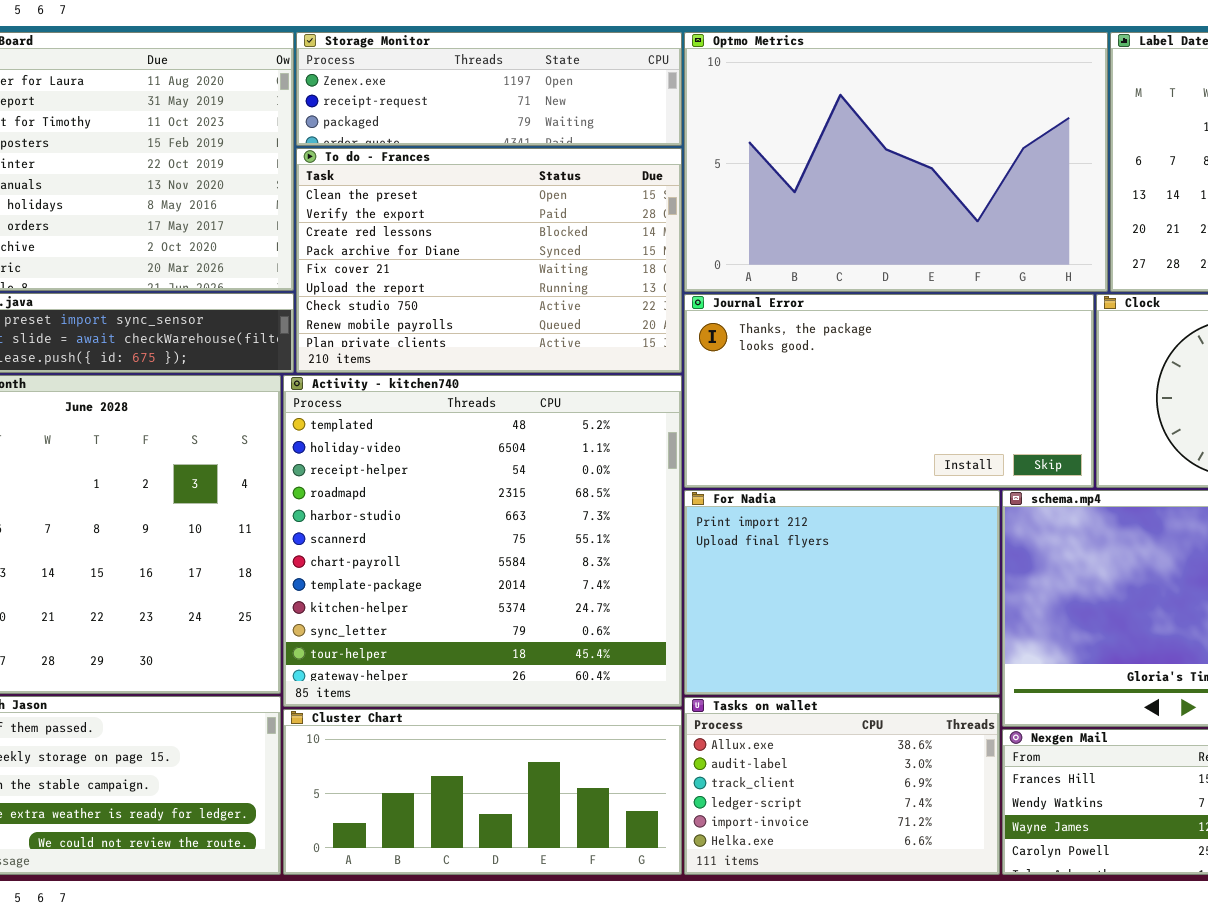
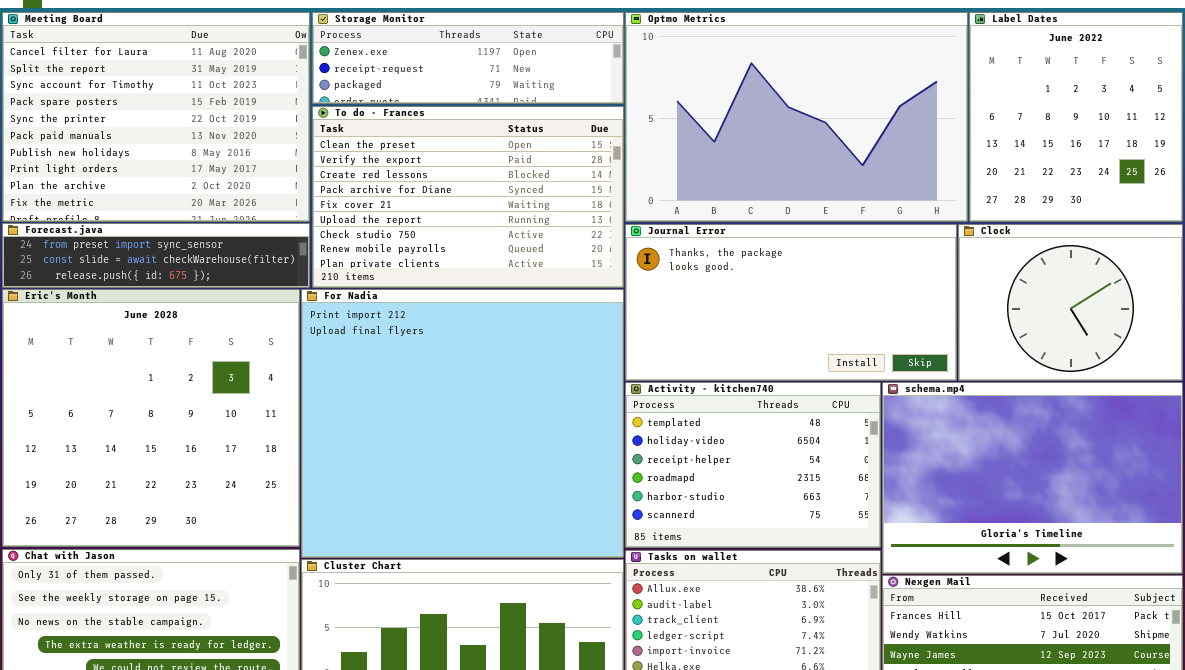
Activity - kitchen740: [283,375,682,707] -> [625,382,881,548], moved, resized
For Nadia: [684,490,1000,695] -> [301,289,624,558], moved, resized

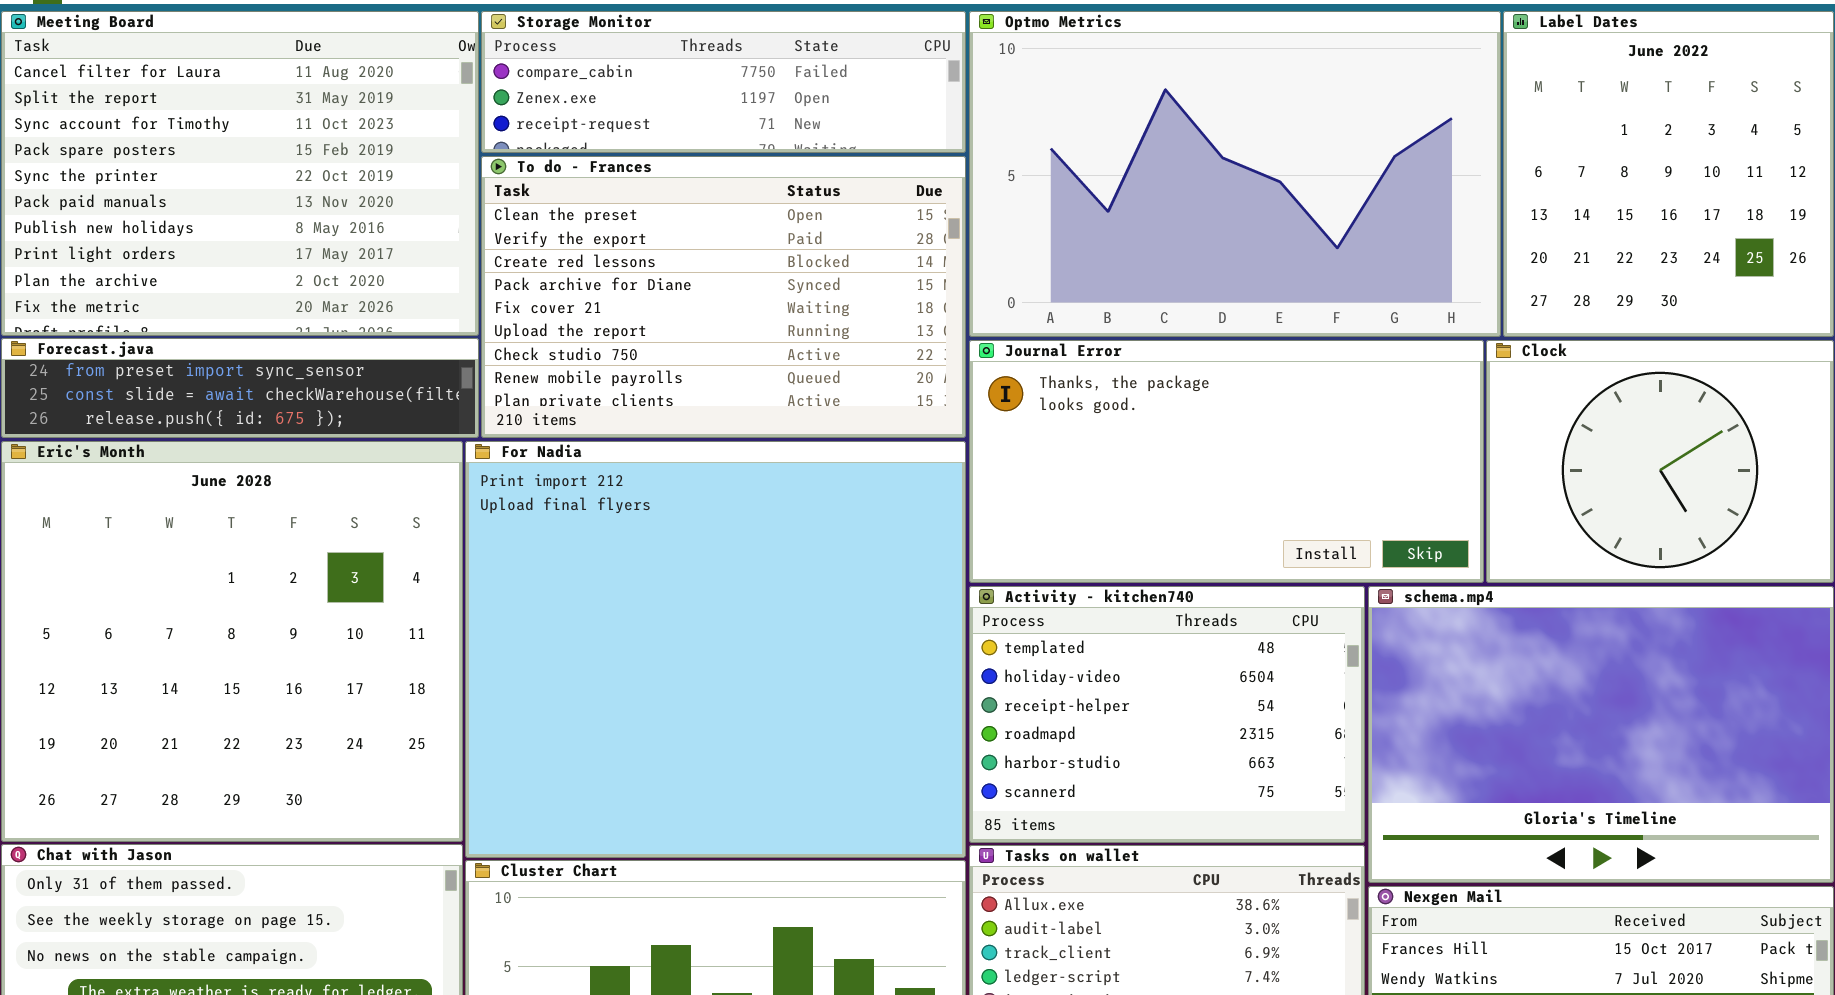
Storage Monitor: [312,12,624,104] -> [481,11,966,153], scrolled up 1 row

